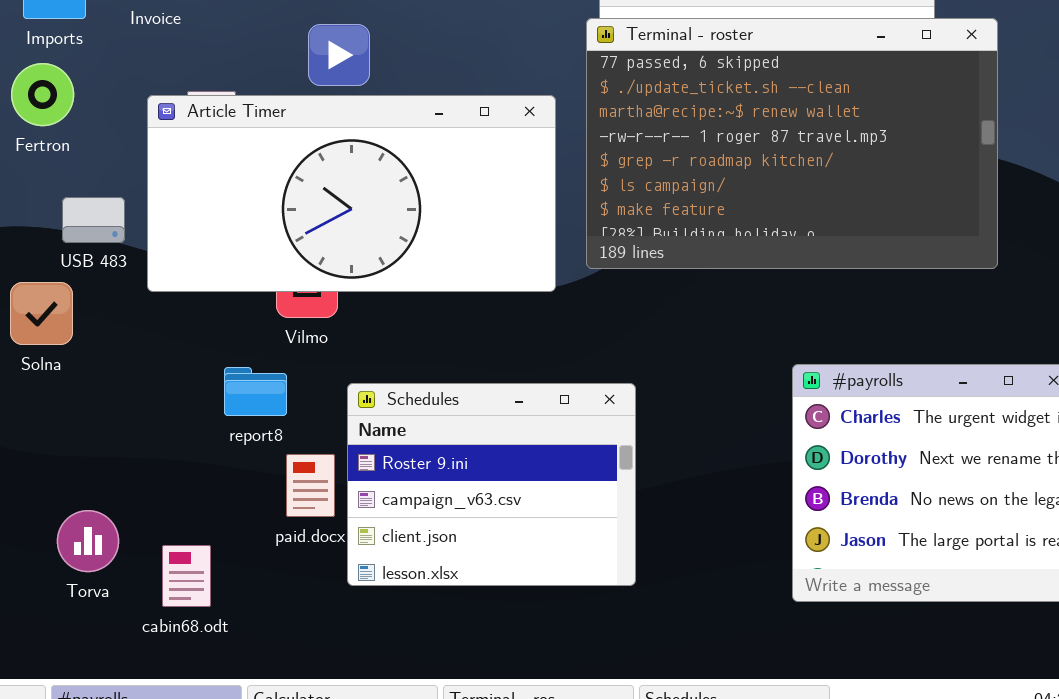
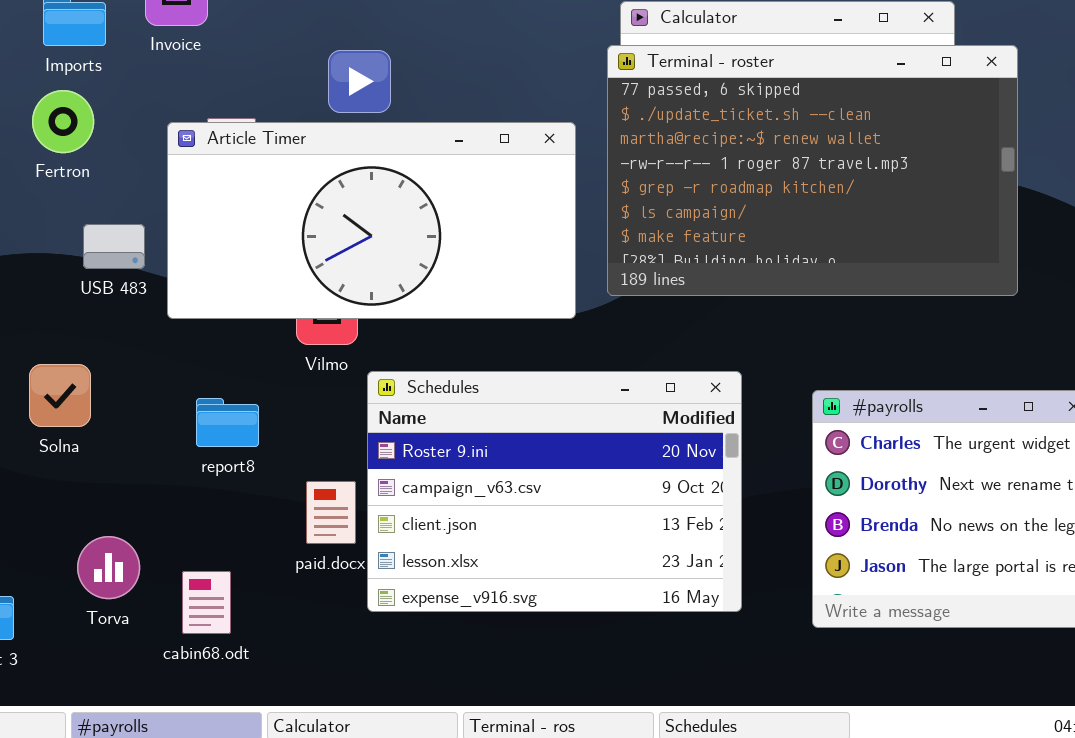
Solna: [10,282,73,345] -> [29,364,91,427], moved
report8: [224,367,287,416] -> [196,398,259,447], moved
Schedules: [347,383,636,586] -> [367,371,742,612], resized

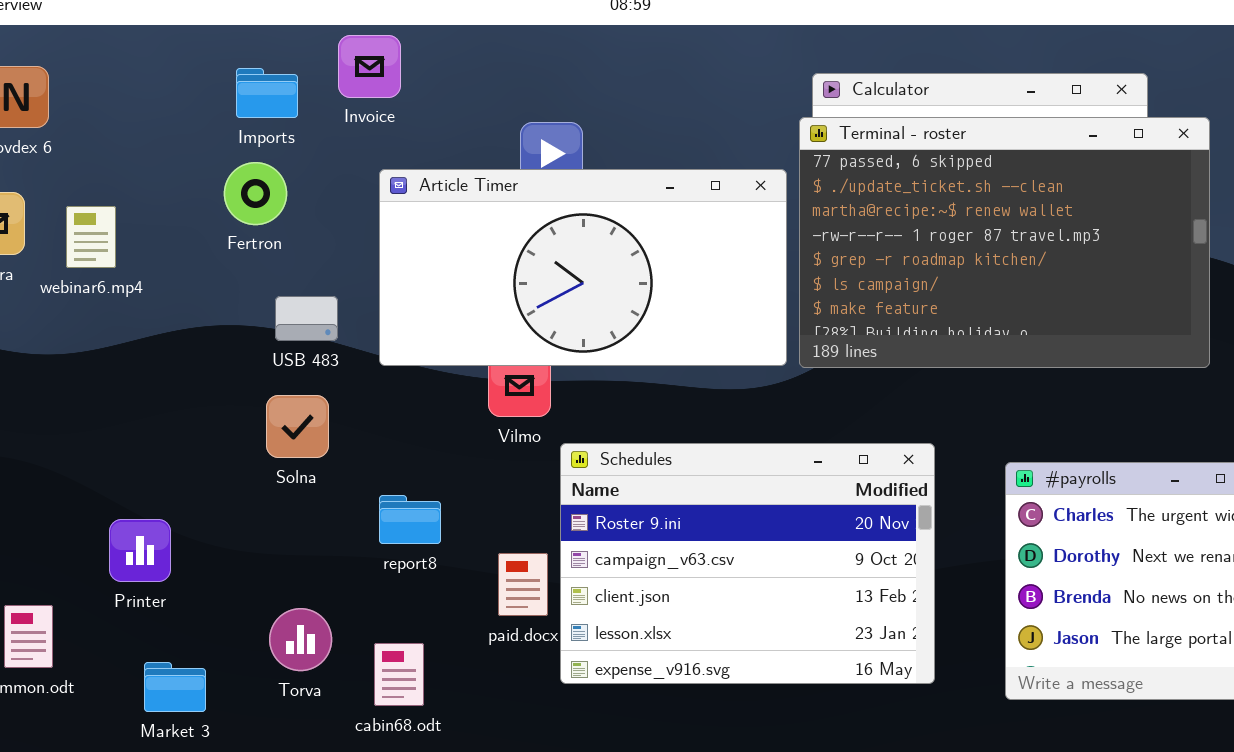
Article Timer: [167,122,576,319] -> [379,169,787,366], moved
Solna: [29,364,91,427] -> [266,395,329,458], moved
report8: [196,398,259,447] -> [379,495,441,544], moved

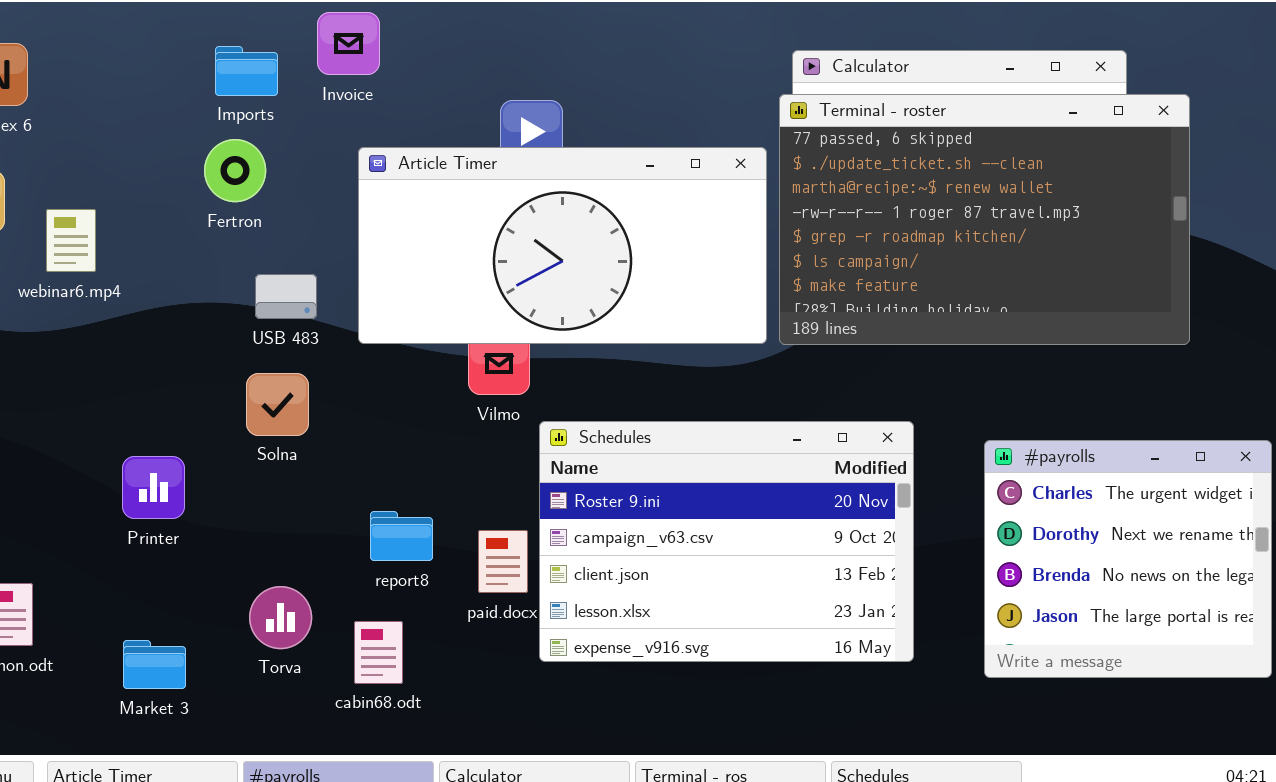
webinar6.mp4: [66,206,116,268] -> [46,209,96,272], moved
report8: [379,495,441,544] -> [370,511,433,561], moved
Printer: [109,519,171,582] -> [122,456,185,519], moved

